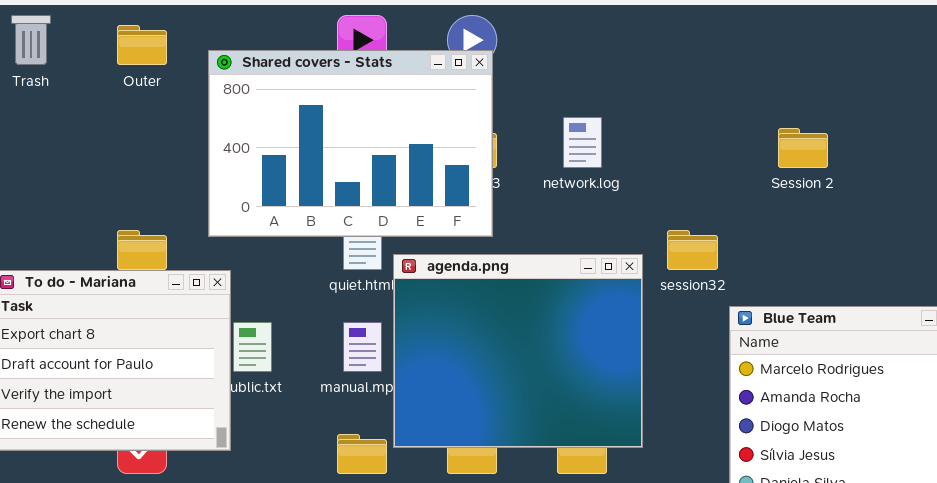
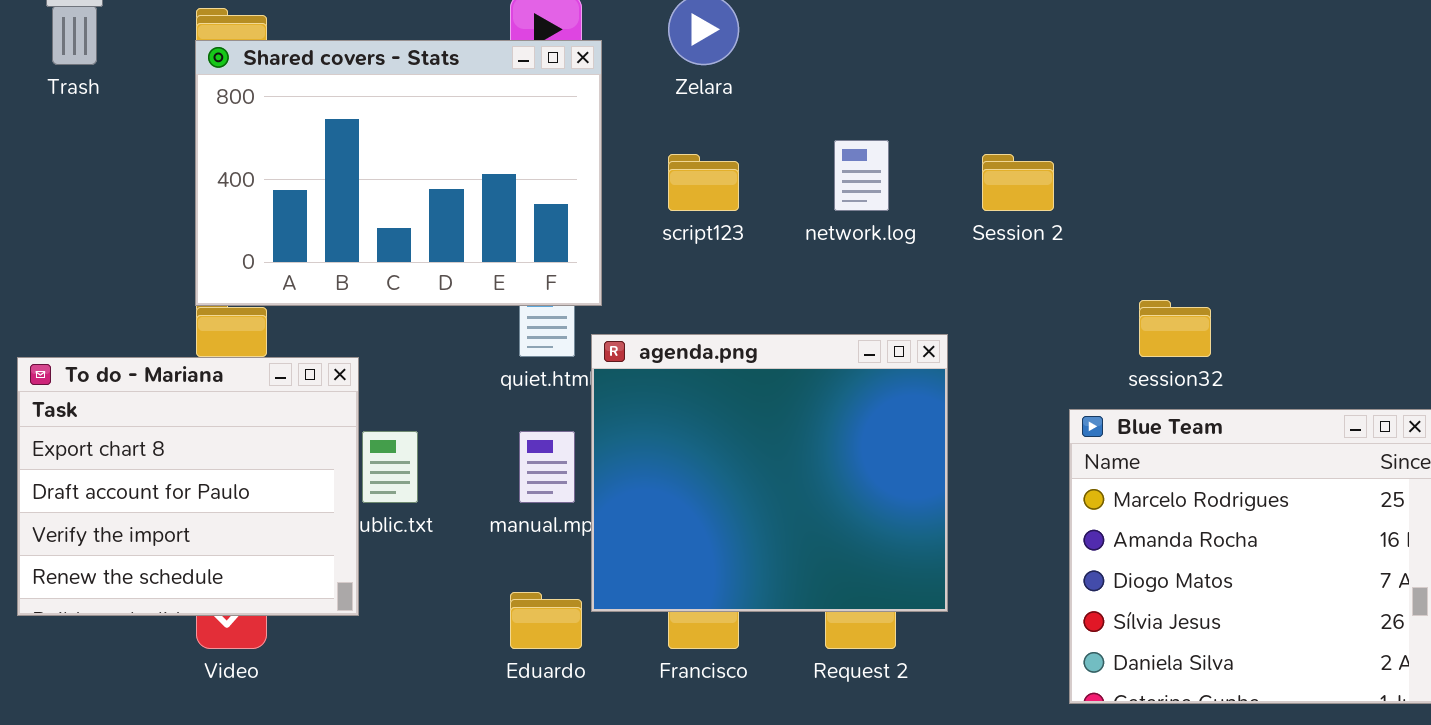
Shared covers - Stats: [208,50,493,237] -> [195,40,602,306], moved
Session 2: [778,128,828,168] -> [982,154,1054,211], moved
session32: [667,230,718,270] -> [1139,300,1211,357], moved

